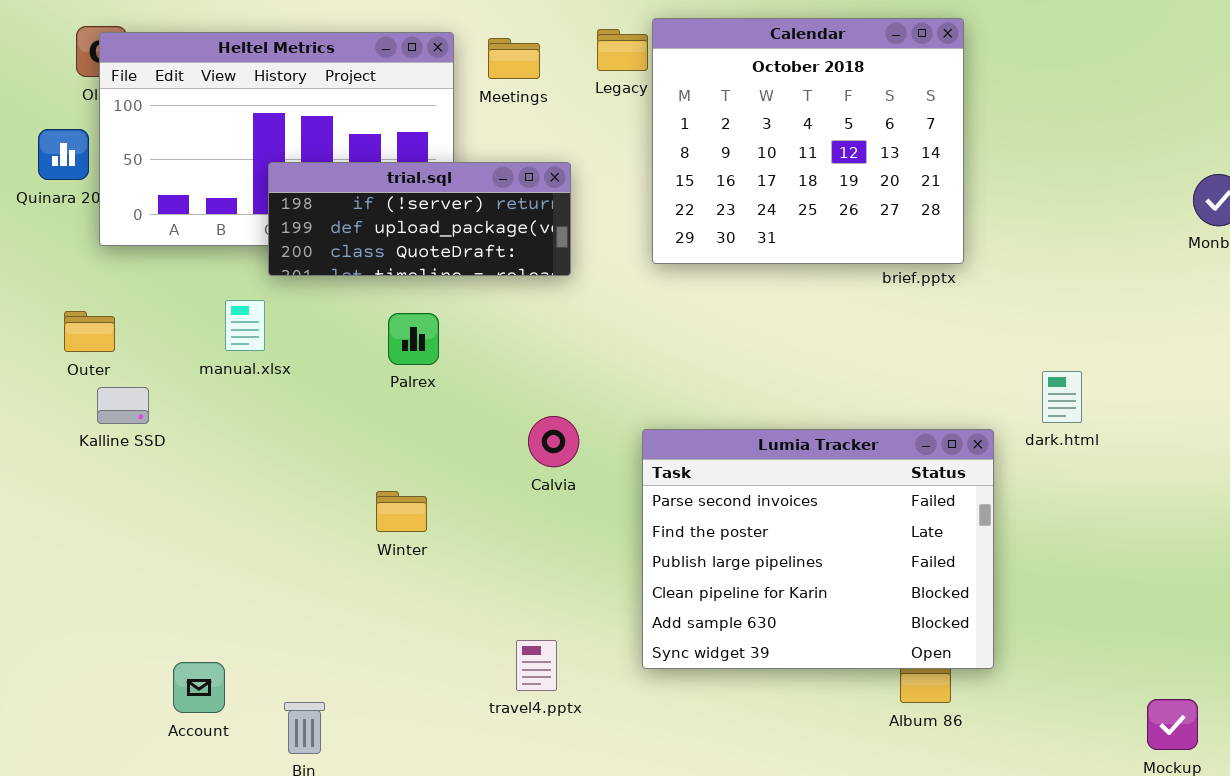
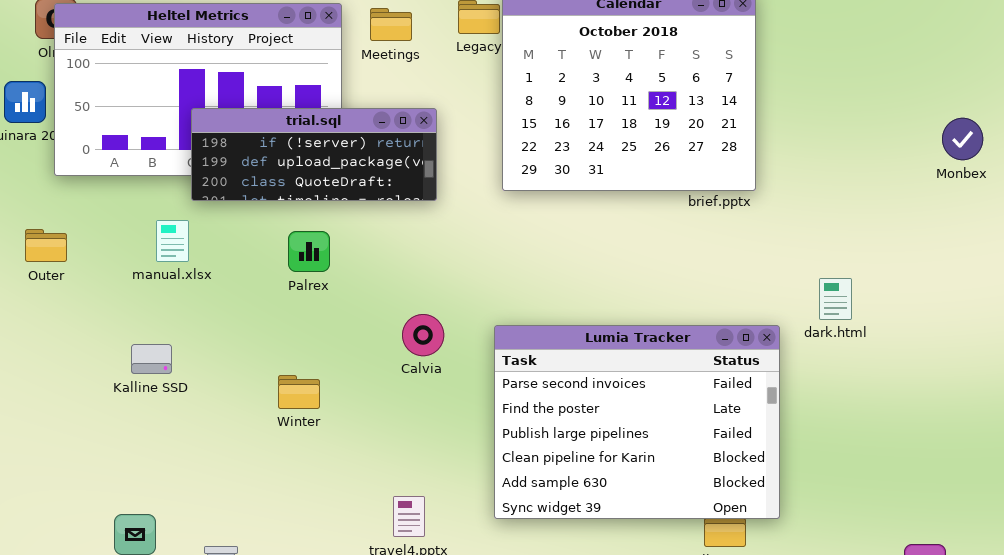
Kalline SSD: [97,387,149,424] -> [131,344,172,374], moved

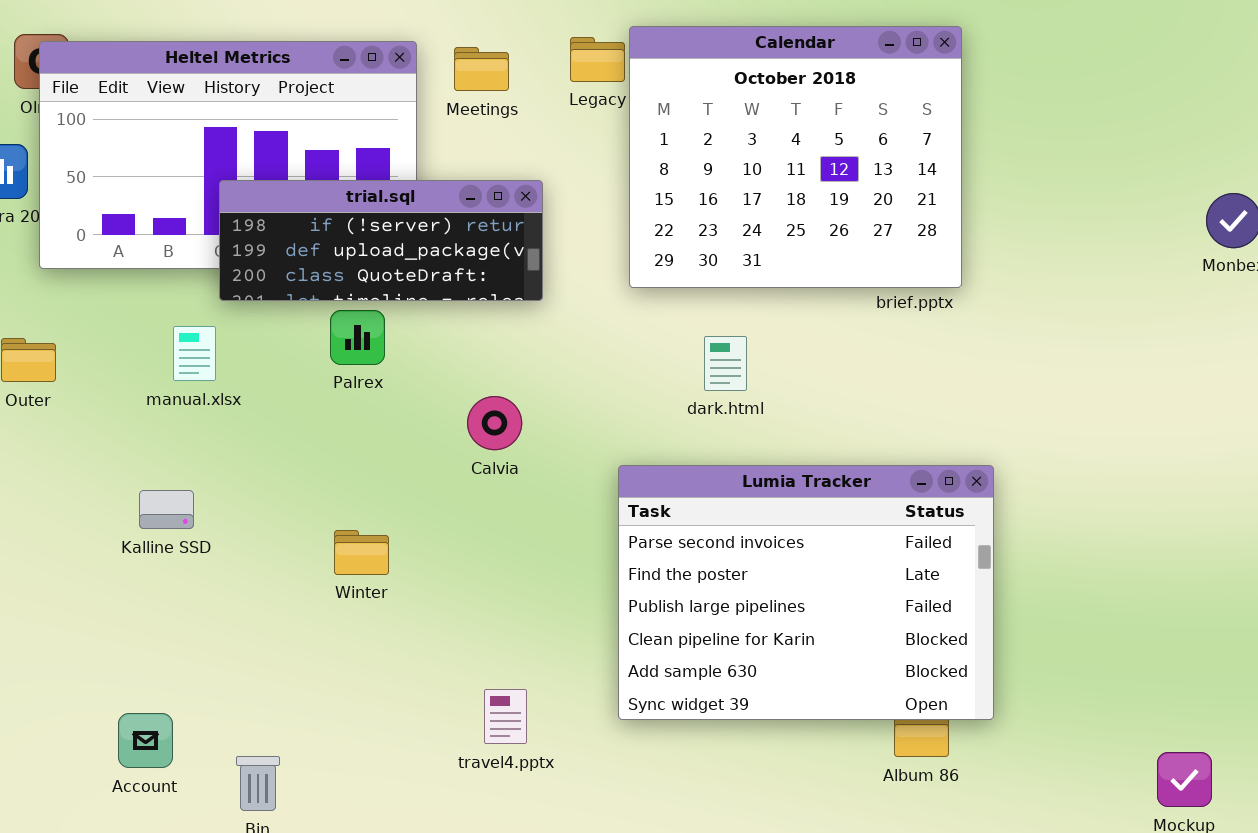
Palrex: [288,231,330,272] -> [330,310,385,365], moved
dark.html: [819,278,852,320] -> [704,336,747,391], moved
Calvia: [402,314,444,356] -> [467,396,522,450], moved

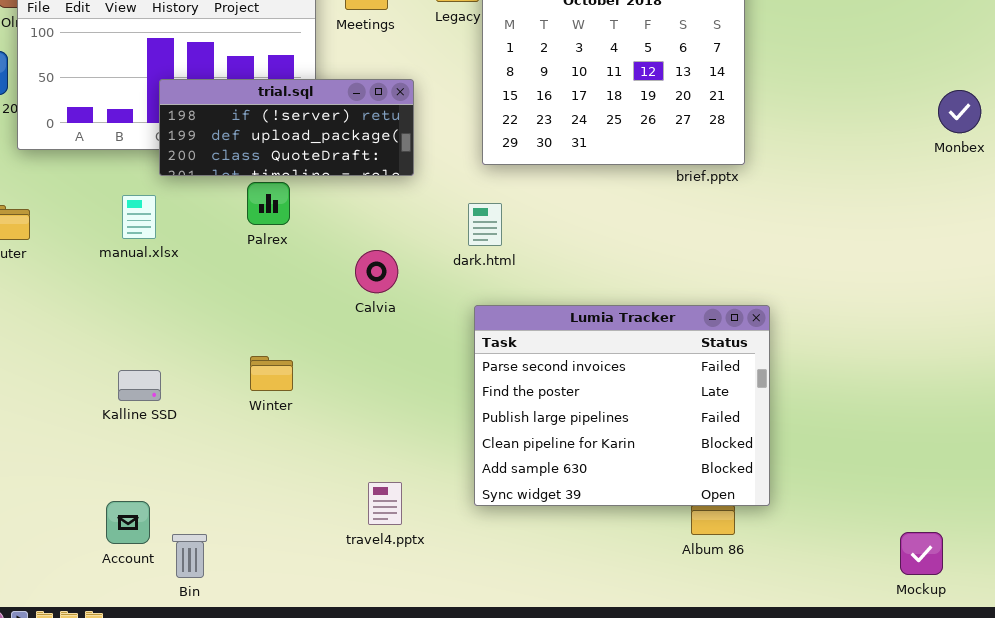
dark.html: [704,336,747,391] -> [468,203,502,246], moved
Kalline SSD: [139,490,194,529] -> [118,370,161,401], moved
Account: [118,713,173,768] -> [106,501,150,544], moved

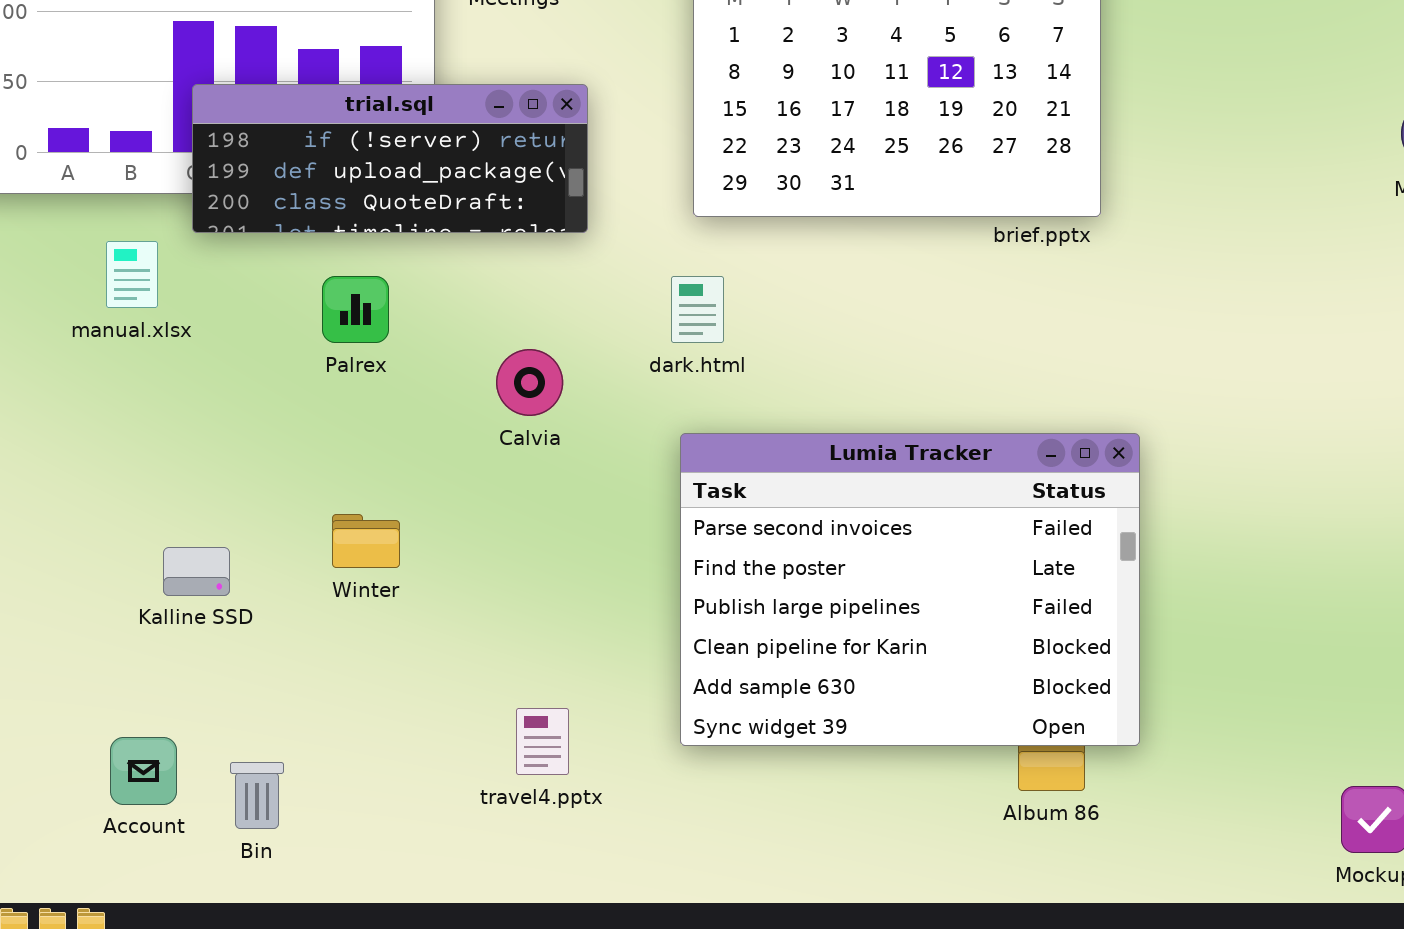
Palrex: [247,182,290,225] -> [322,276,389,343], moved
manual.xlsx: [122,195,156,239] -> [106,241,158,308], moved
Kalline SSD: [118,370,161,401] -> [163,547,230,596], moved
Bin: [172,534,207,578] -> [230,762,284,829], moved

